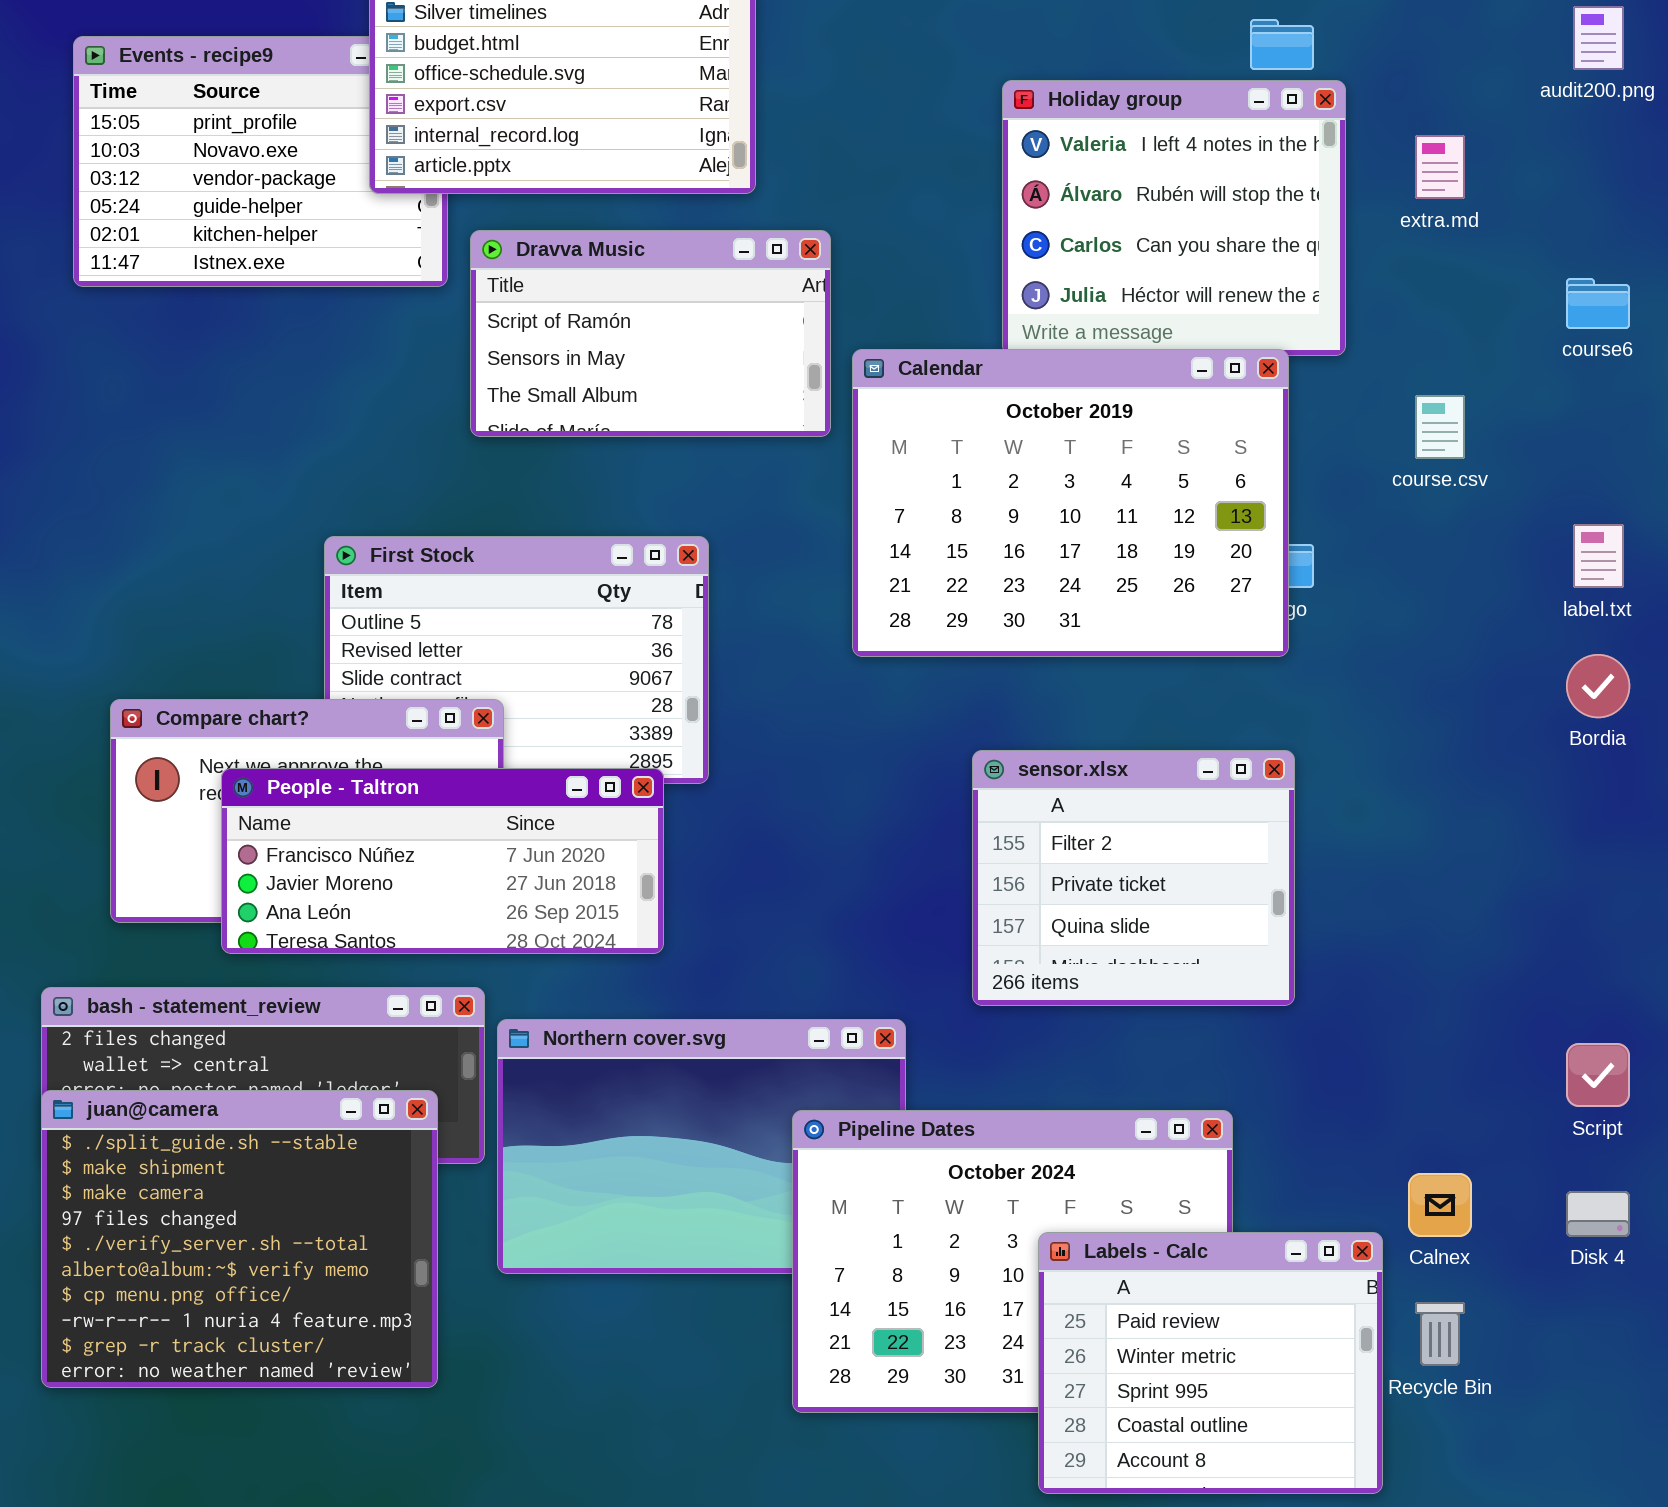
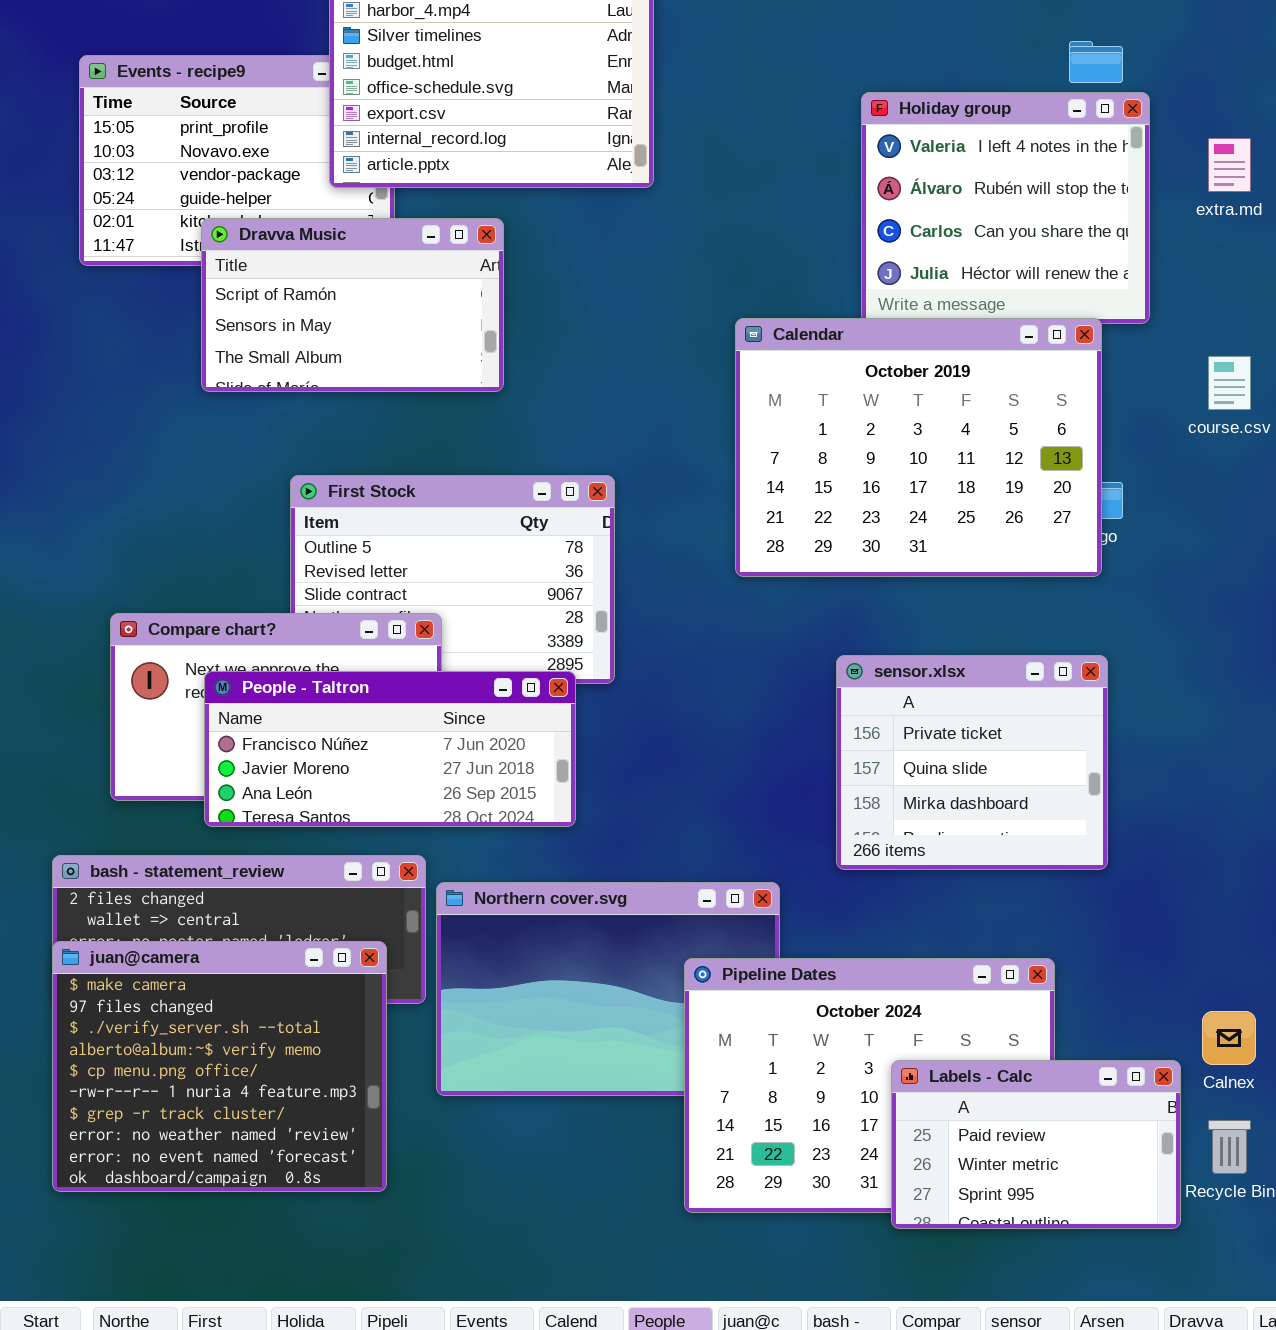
Dravva Music: [470,230,831,437] -> [201,218,504,392], moved
sensor.xlsx: [972,750,1295,1006] -> [836,655,1108,870], scrolled down 1 row
juan@camera: [41,1090,438,1388] -> [52,941,387,1192], scrolled down 2 rows
Labels - Calc: [1038,1232,1383,1494] -> [891,1060,1181,1229], resized

